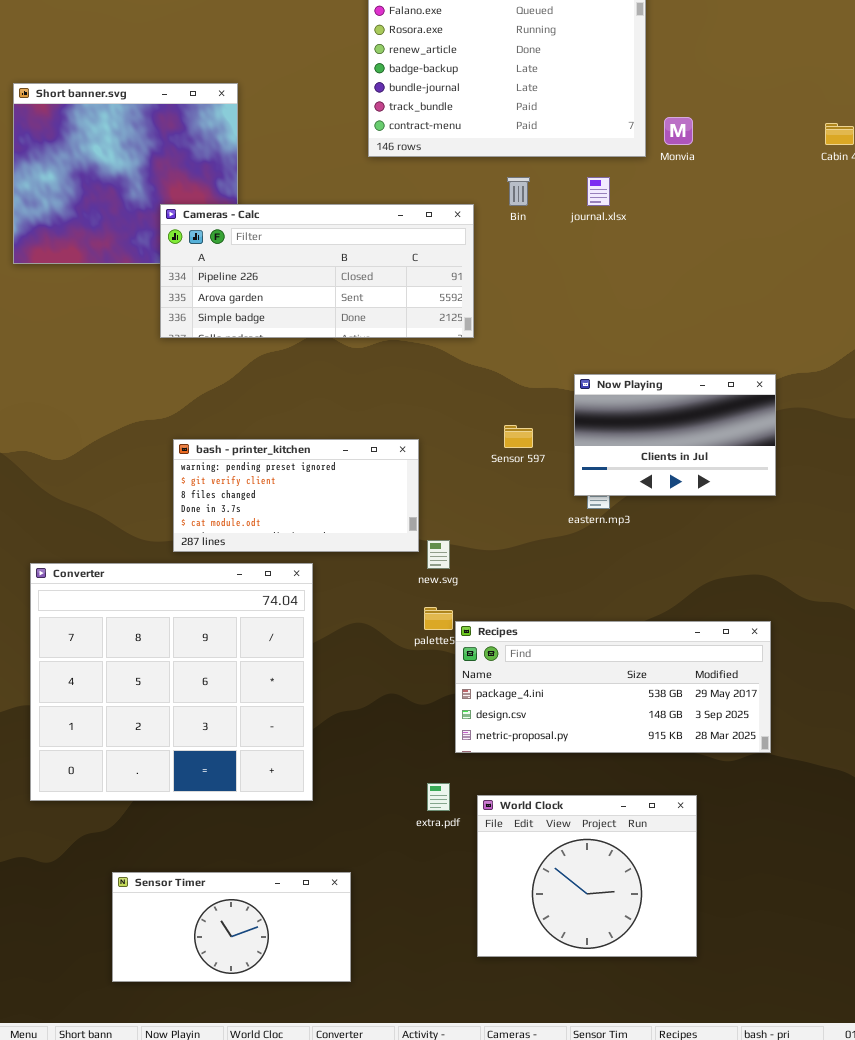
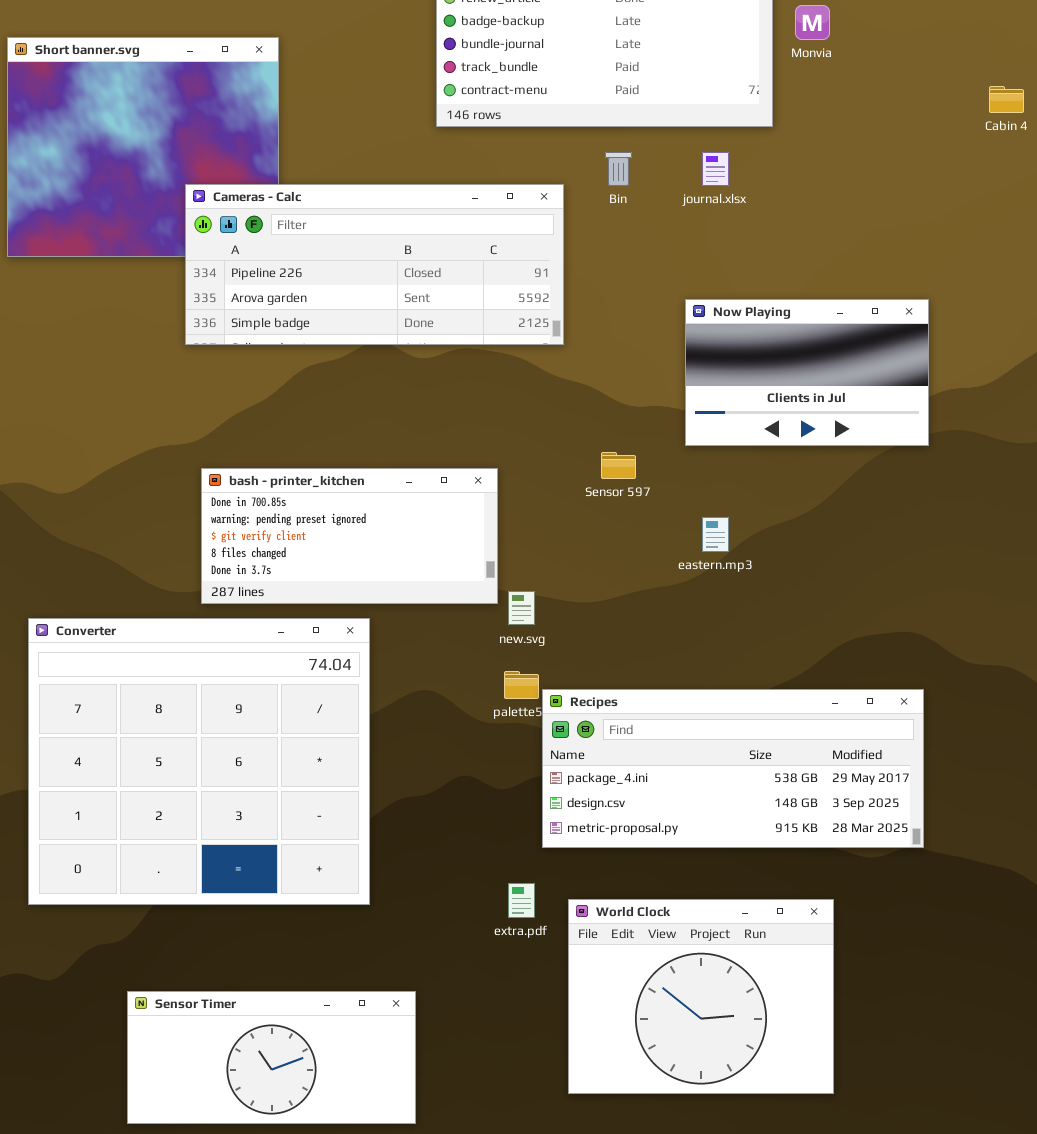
Monvia: [664,117,693,145] -> [795,5,830,40], moved
Now Playing: [574,374,776,496] -> [685,299,929,446], moved
bash - printer_kitchen: [173,439,419,552] -> [201,468,498,604], scrolled up 1 row

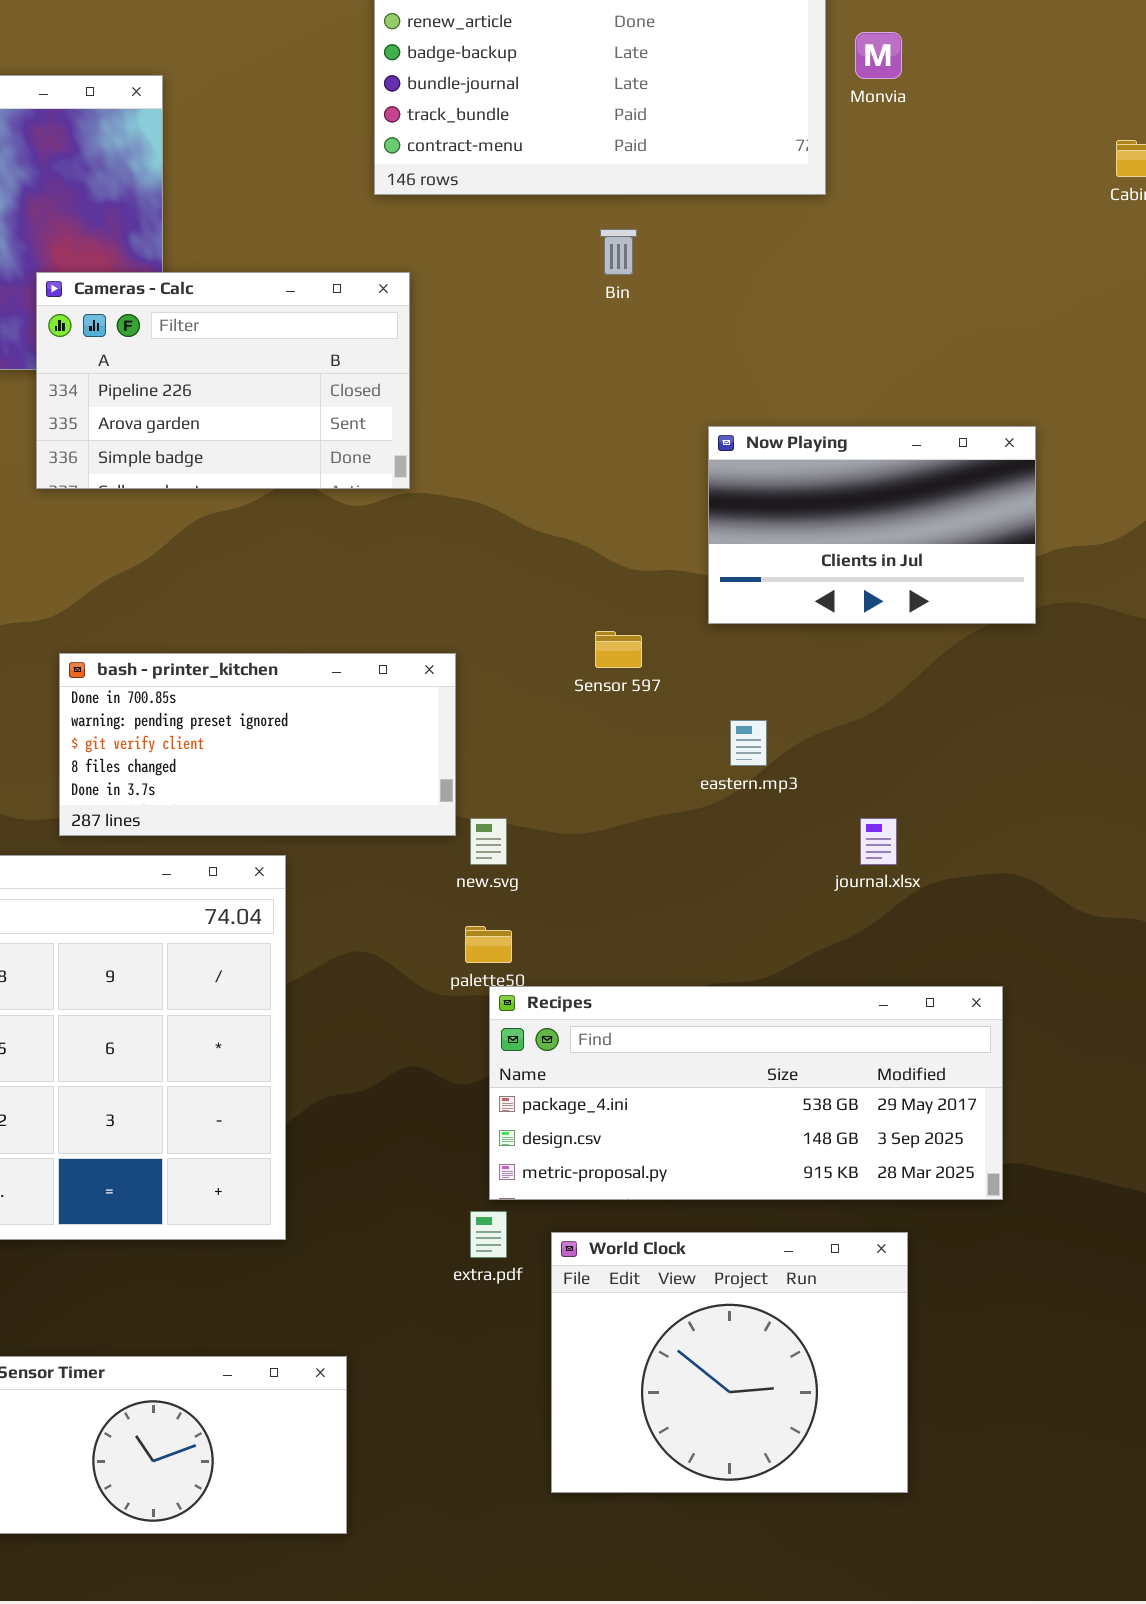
journal.xlsx: [702,152,729,186] -> [860,818,897,865], moved
Cameras - Calc: [185,184,564,345] -> [36,272,410,489], resized
Recipes: [542,689,924,848] -> [489,986,1003,1200], moved

